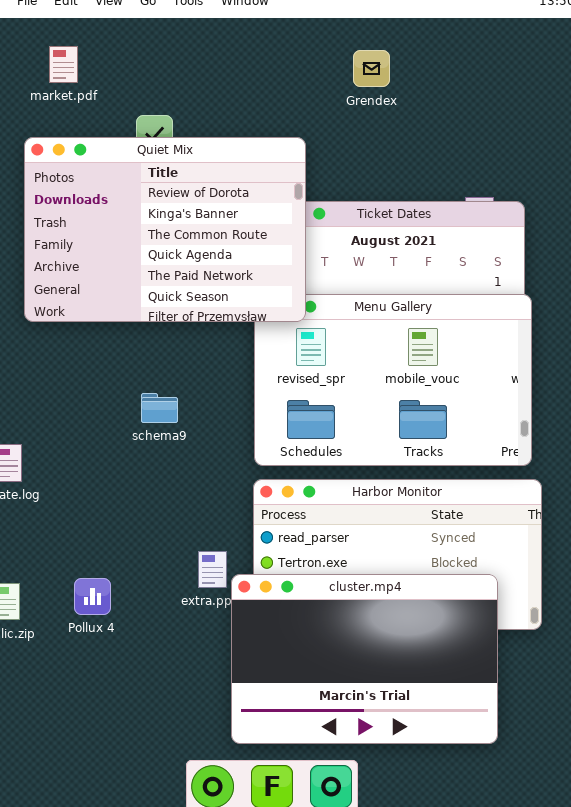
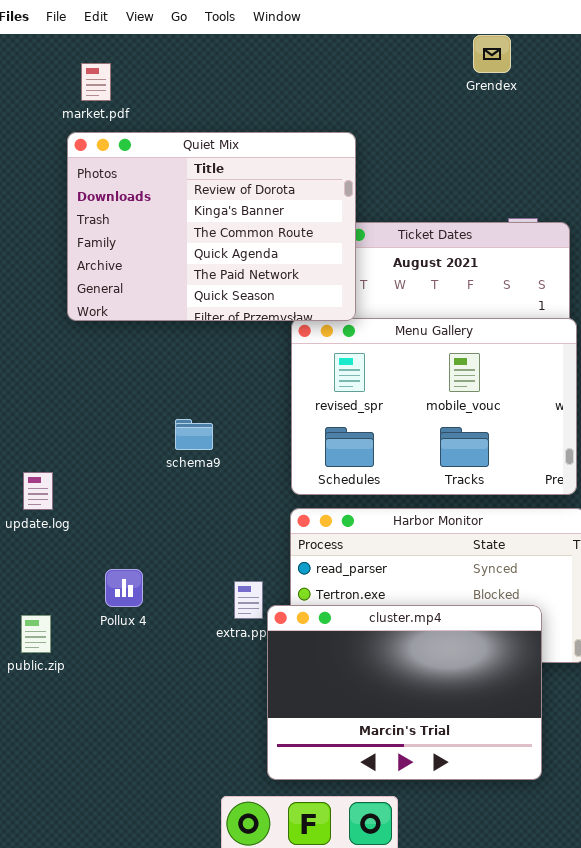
Grendex: [353,50,390,87] -> [473,35,511,73], moved
Quiet Mix: [24,137,306,322] -> [67,132,356,321], moved
Pollux 4: [74,578,111,615] -> [105,569,143,607], moved

